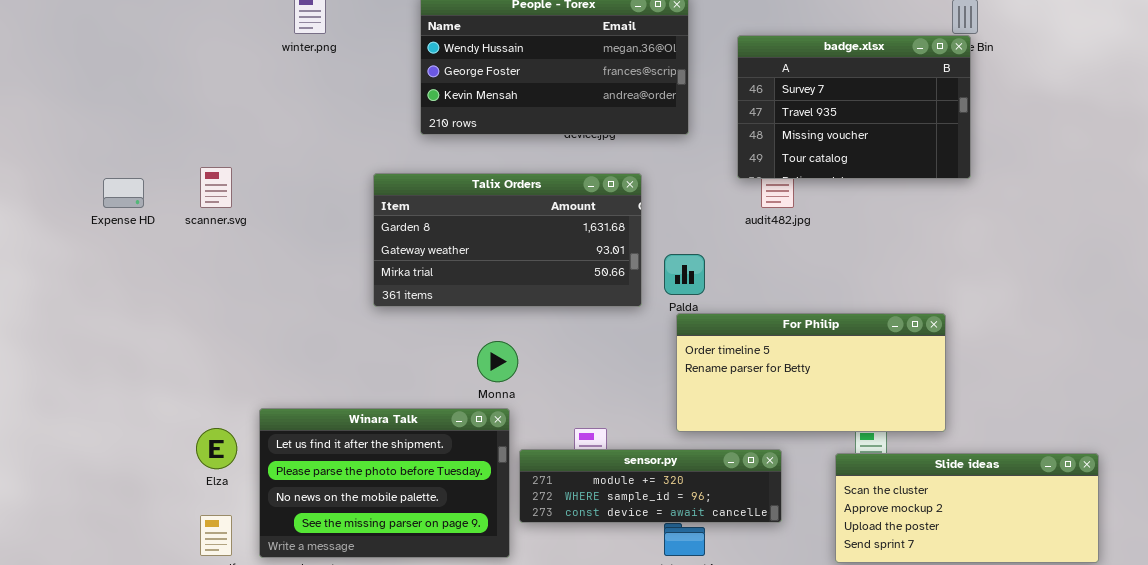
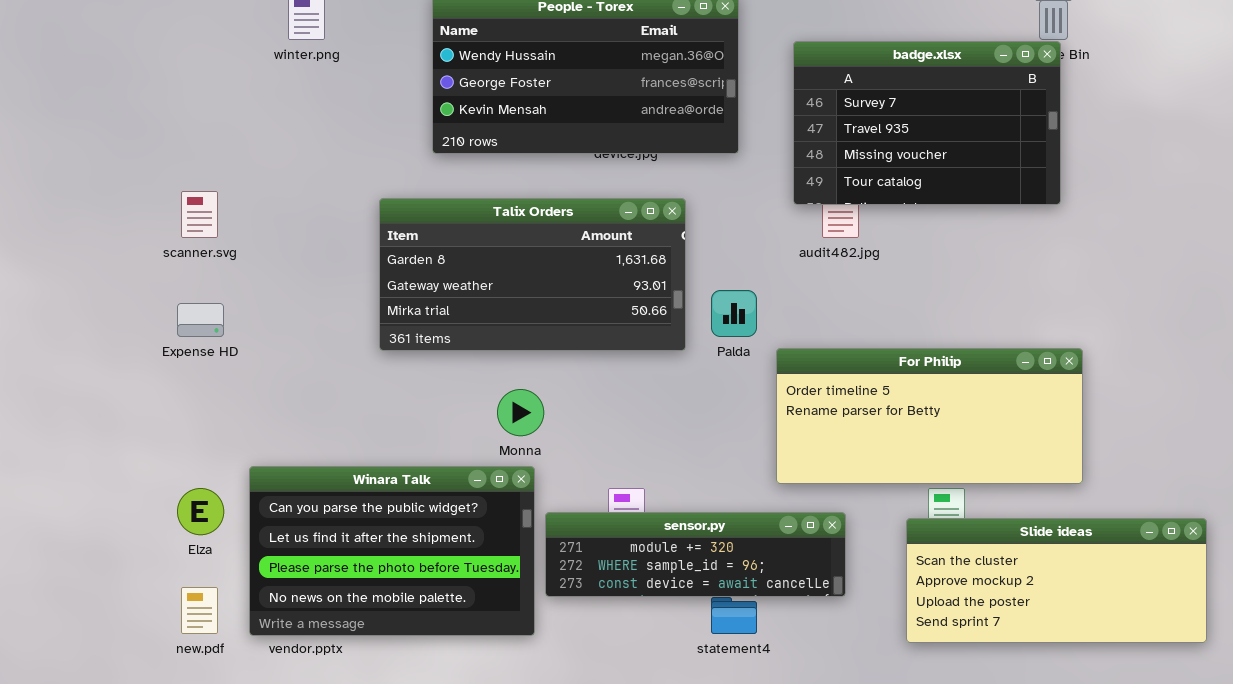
Expense HD: [103,178,144,208] -> [177,303,224,337], moved
For Philip: [676,313,946,432] -> [776,348,1083,484], moved
Winara Talk: [259,408,510,558] -> [249,466,535,636], scrolled up 1 row

